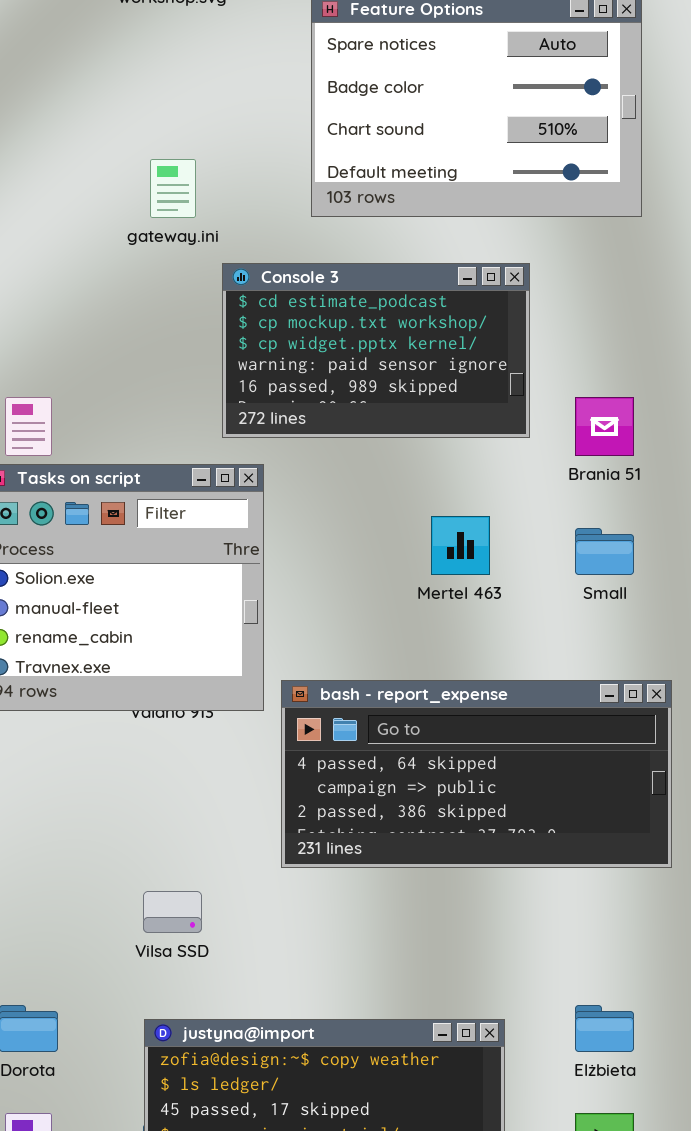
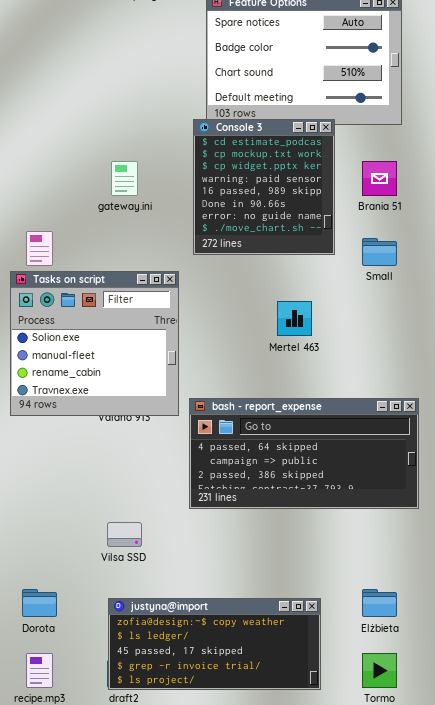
gateway.ini: [150,159,196,218] -> [111,161,138,196], moved
Console 3: [222,263,530,438] -> [193,119,335,255], resized
Brania 51: [575,397,634,456] -> [362,161,397,196], moved
Small: [575,528,634,575] -> [362,238,397,266], moved

